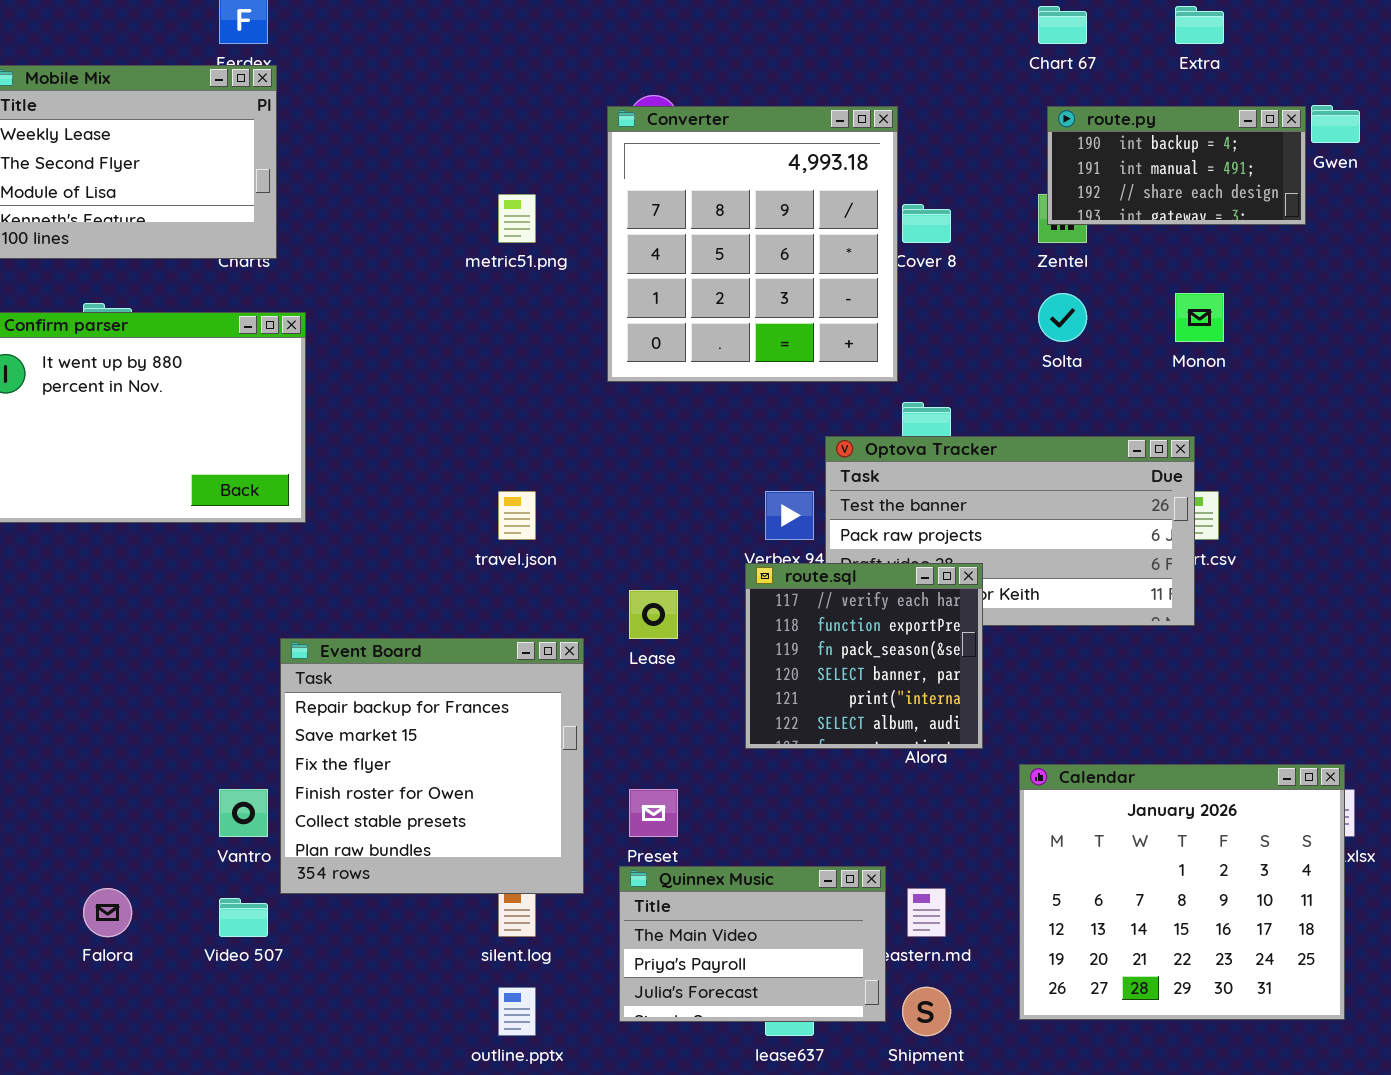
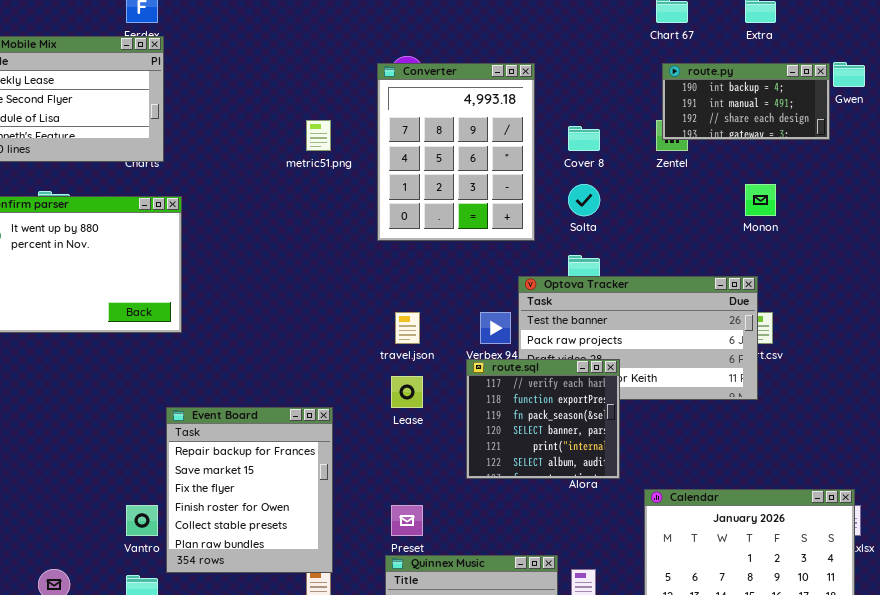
Converter: [607,106,898,382] -> [377,63,535,241], resized
Solta: [1038,293,1087,342] -> [568,184,600,216], moved
travel.json: [498,491,536,540] -> [395,312,420,344], moved
Event Board: [280,638,584,894] -> [166,407,333,573], resized

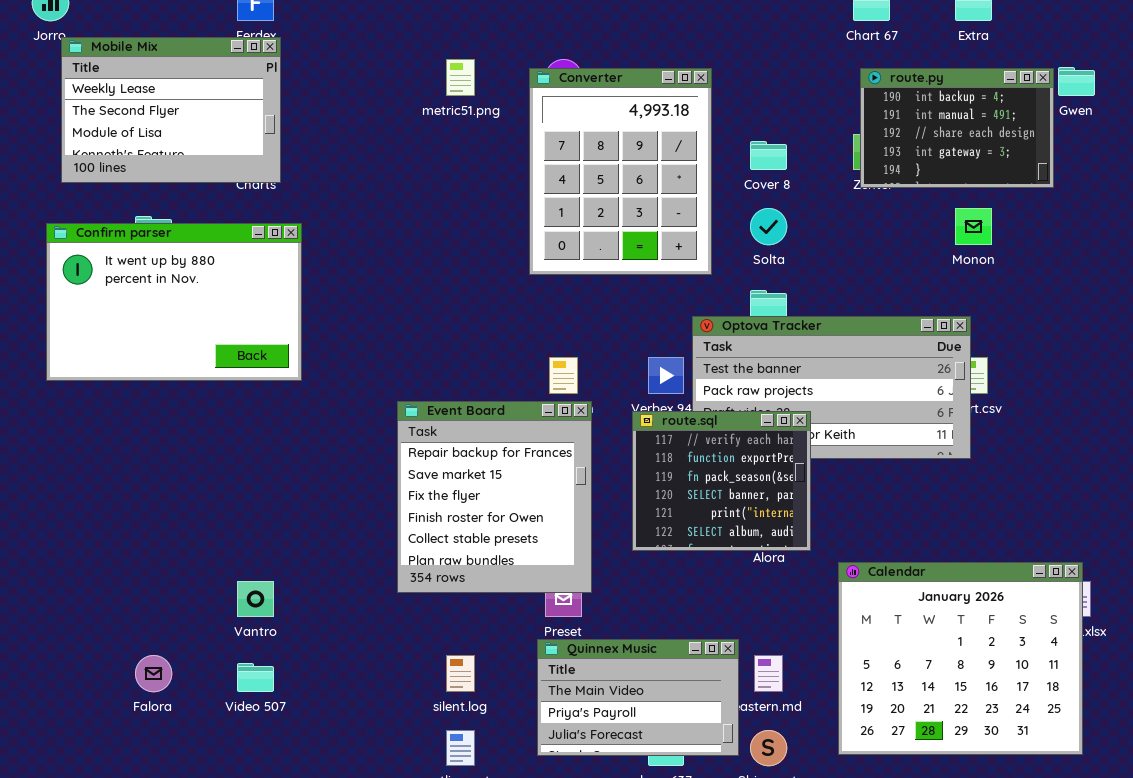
route.py: [662,63,830,140] -> [860,68,1054,188], resized
metric51.png: [306,120,331,151] -> [446,59,475,96], moved
Event Board: [166,407,333,573] -> [397,401,592,593], moved

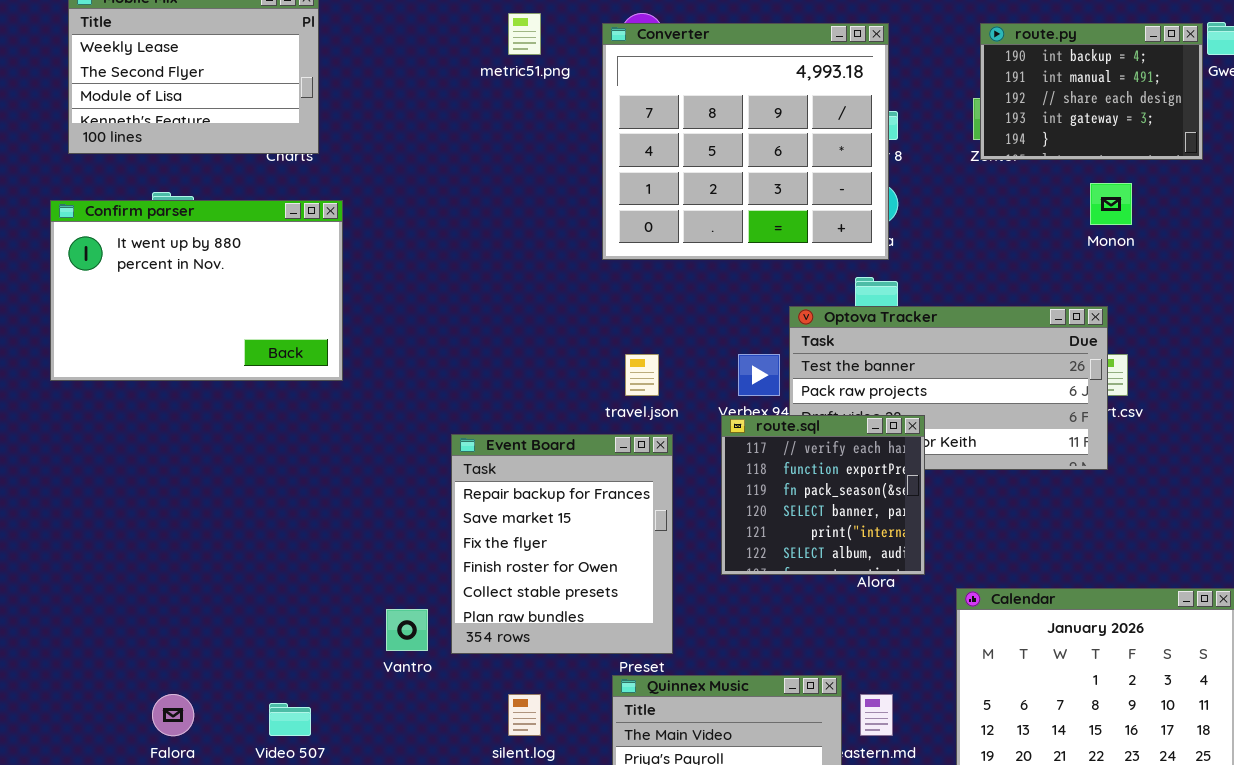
Converter: [529,68,712,275] -> [602,23,889,260], resized
Event Board: [397,401,592,593] -> [451,434,673,654], moved
Vantro: [237,581,274,617] -> [386,609,428,651], moved

